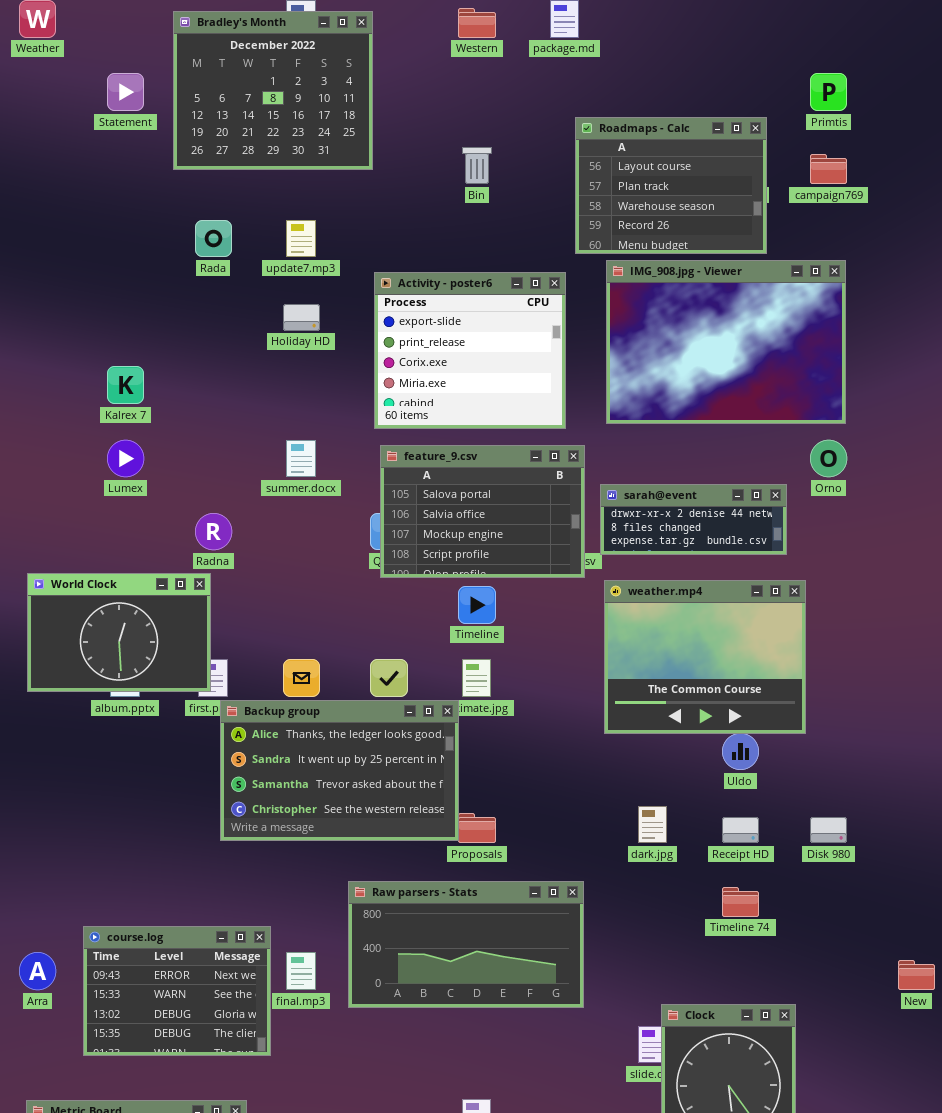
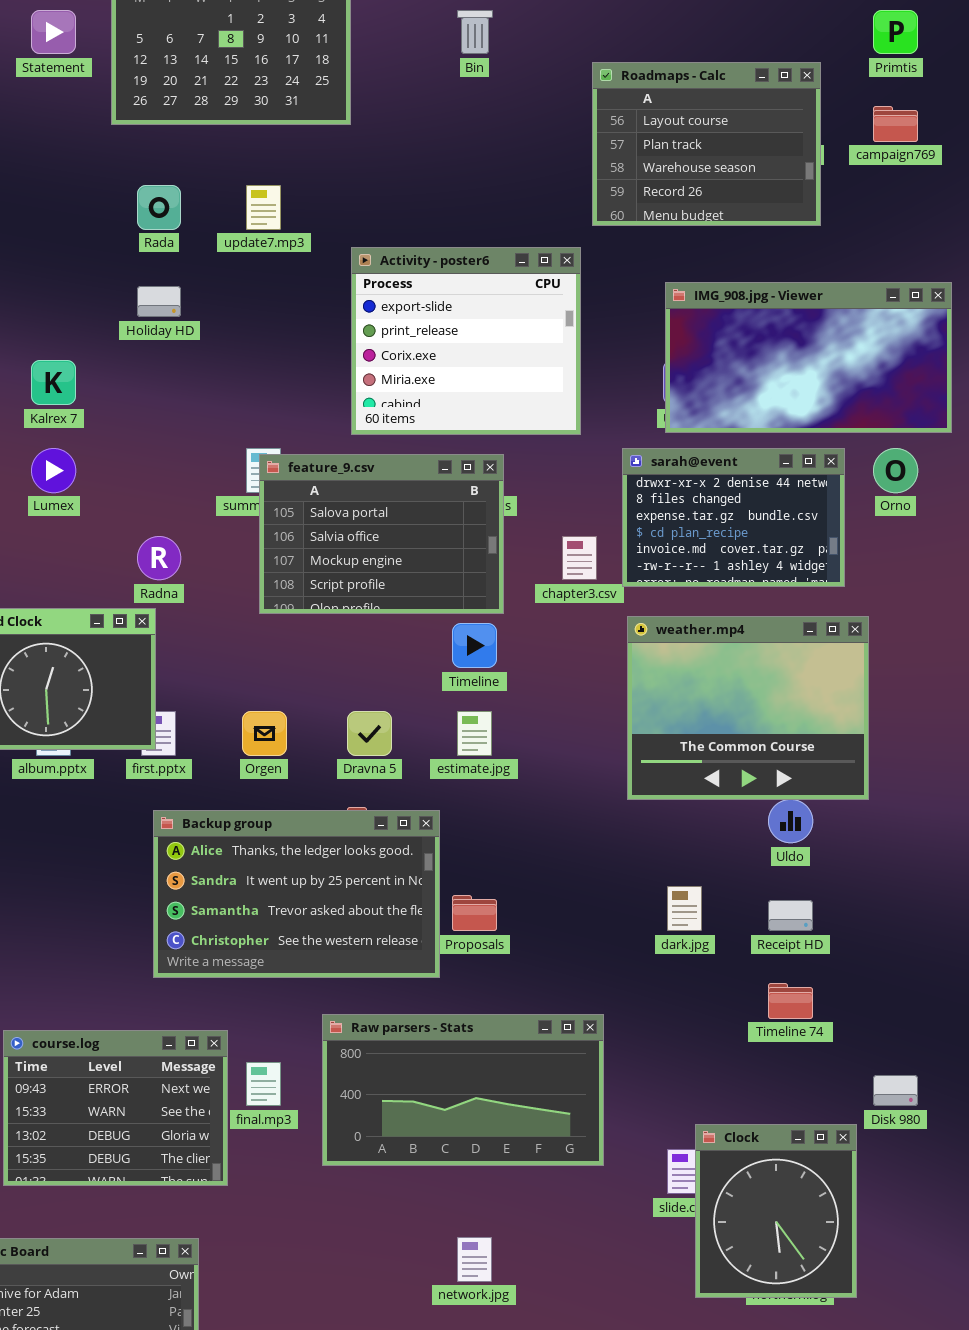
Bin: [462,147,492,184] -> [457,10,493,54], moved
IMG_908.jpg - Viewer: [606,260,846,424] -> [665,282,952,433], moved, resized
Holiday HD: [283,304,320,331] -> [137,286,181,317], moved
feature_9.csv: [380,445,585,578] -> [259,454,504,614], moved
sarah@event: [600,484,787,555] -> [622,448,845,587], resized
Backup group: [220,700,459,841] -> [153,810,440,978], moved
Disk 980: [810,817,847,843] -> [873,1075,918,1106], moved
Raw parsers - Stats: [348,881,584,1008] -> [322,1014,604,1166], moved

